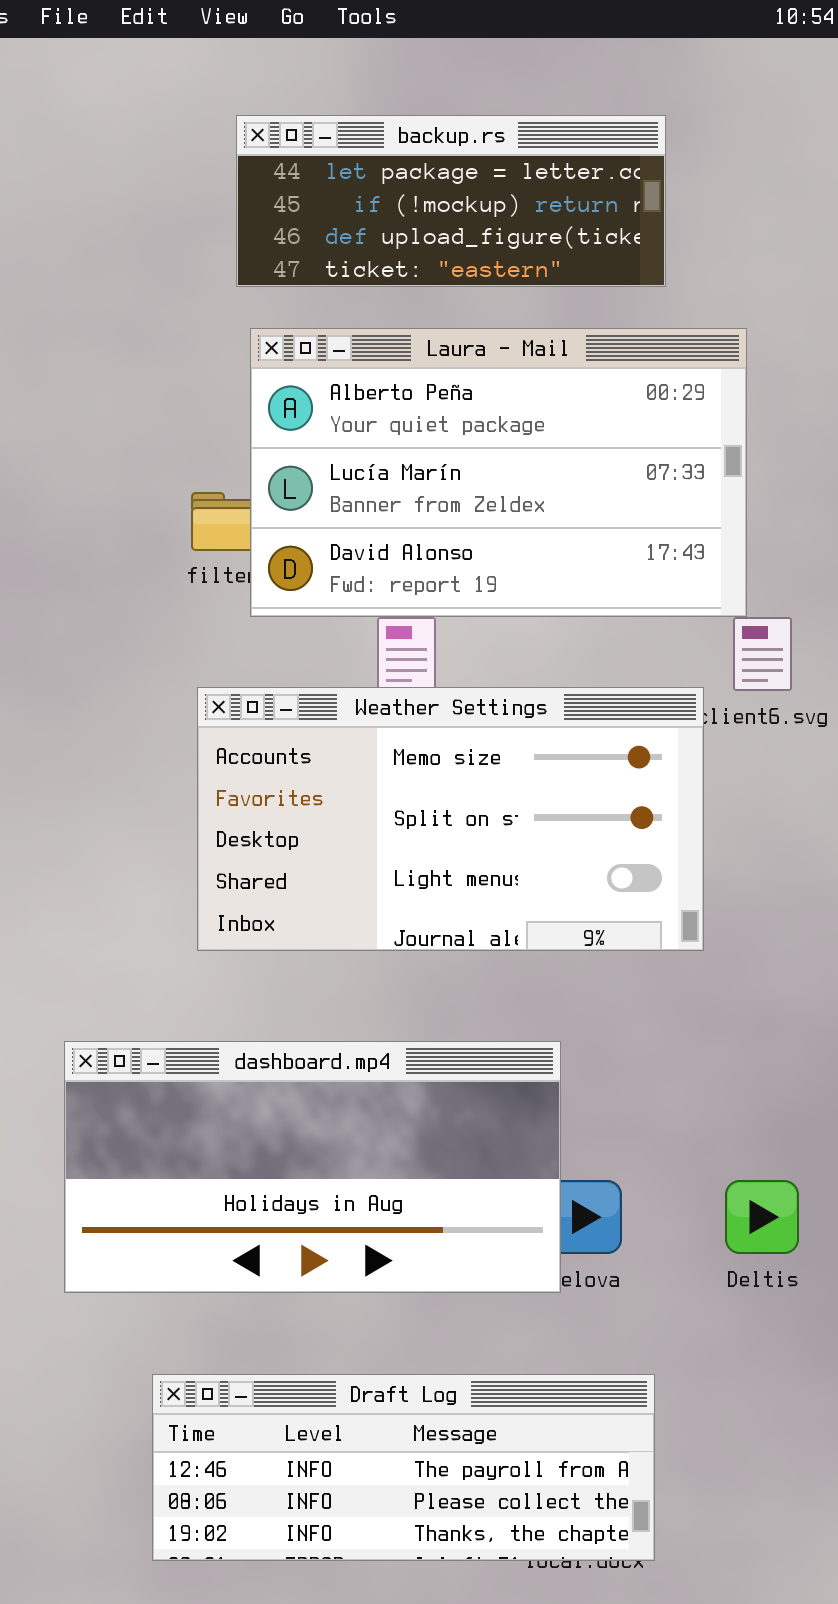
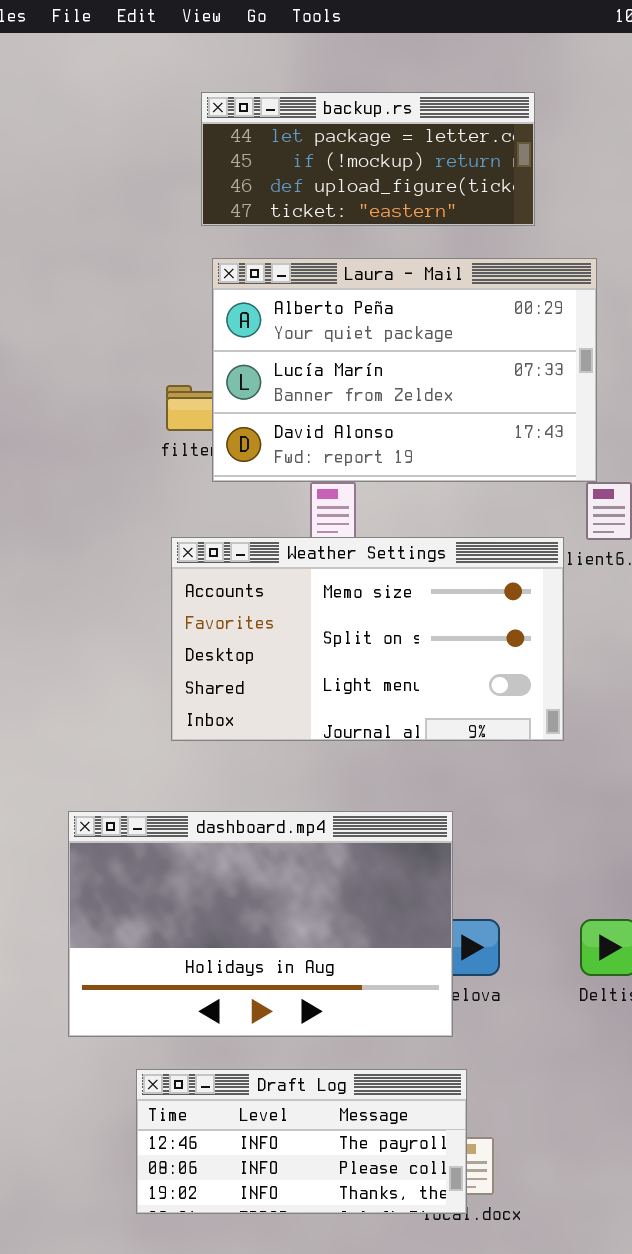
dashboard.mp4: [64,1041,561,1293] -> [68,811,453,1037], resized
Draft Log: [152,1374,655,1561] -> [136,1069,467,1214], resized

